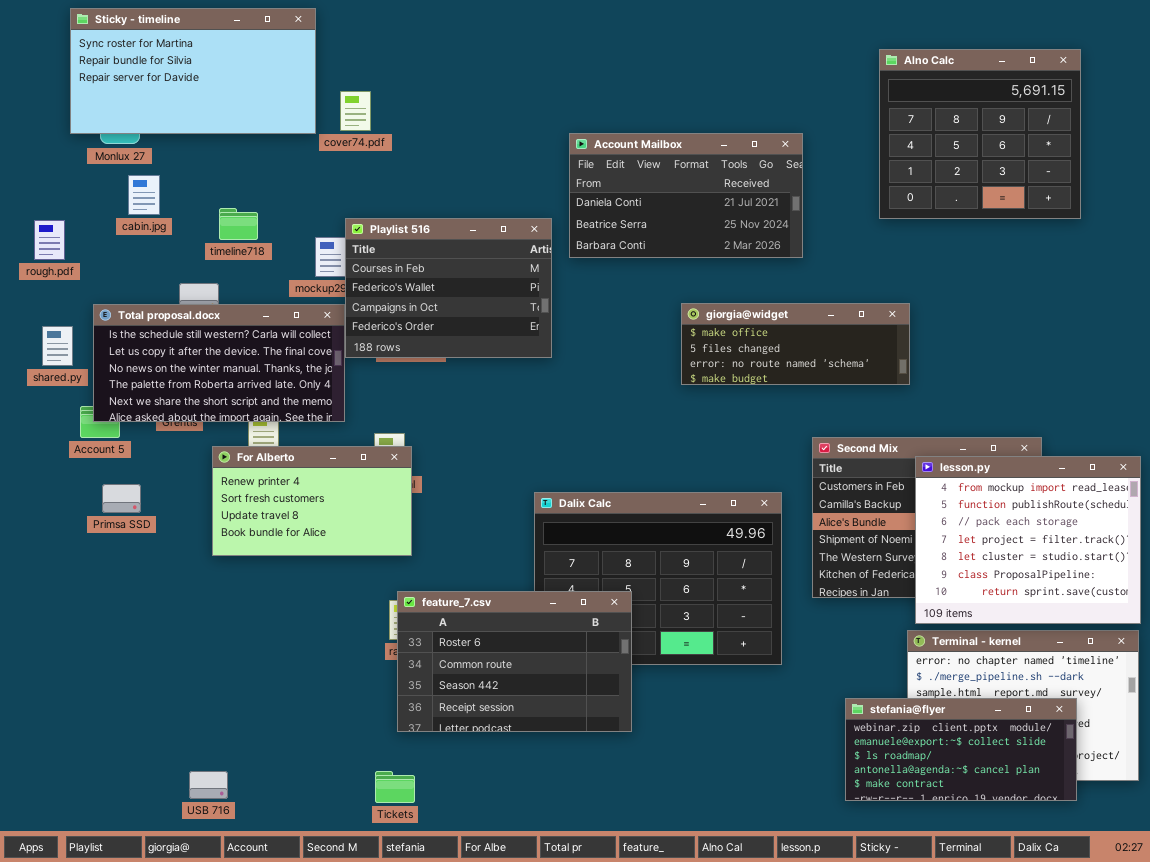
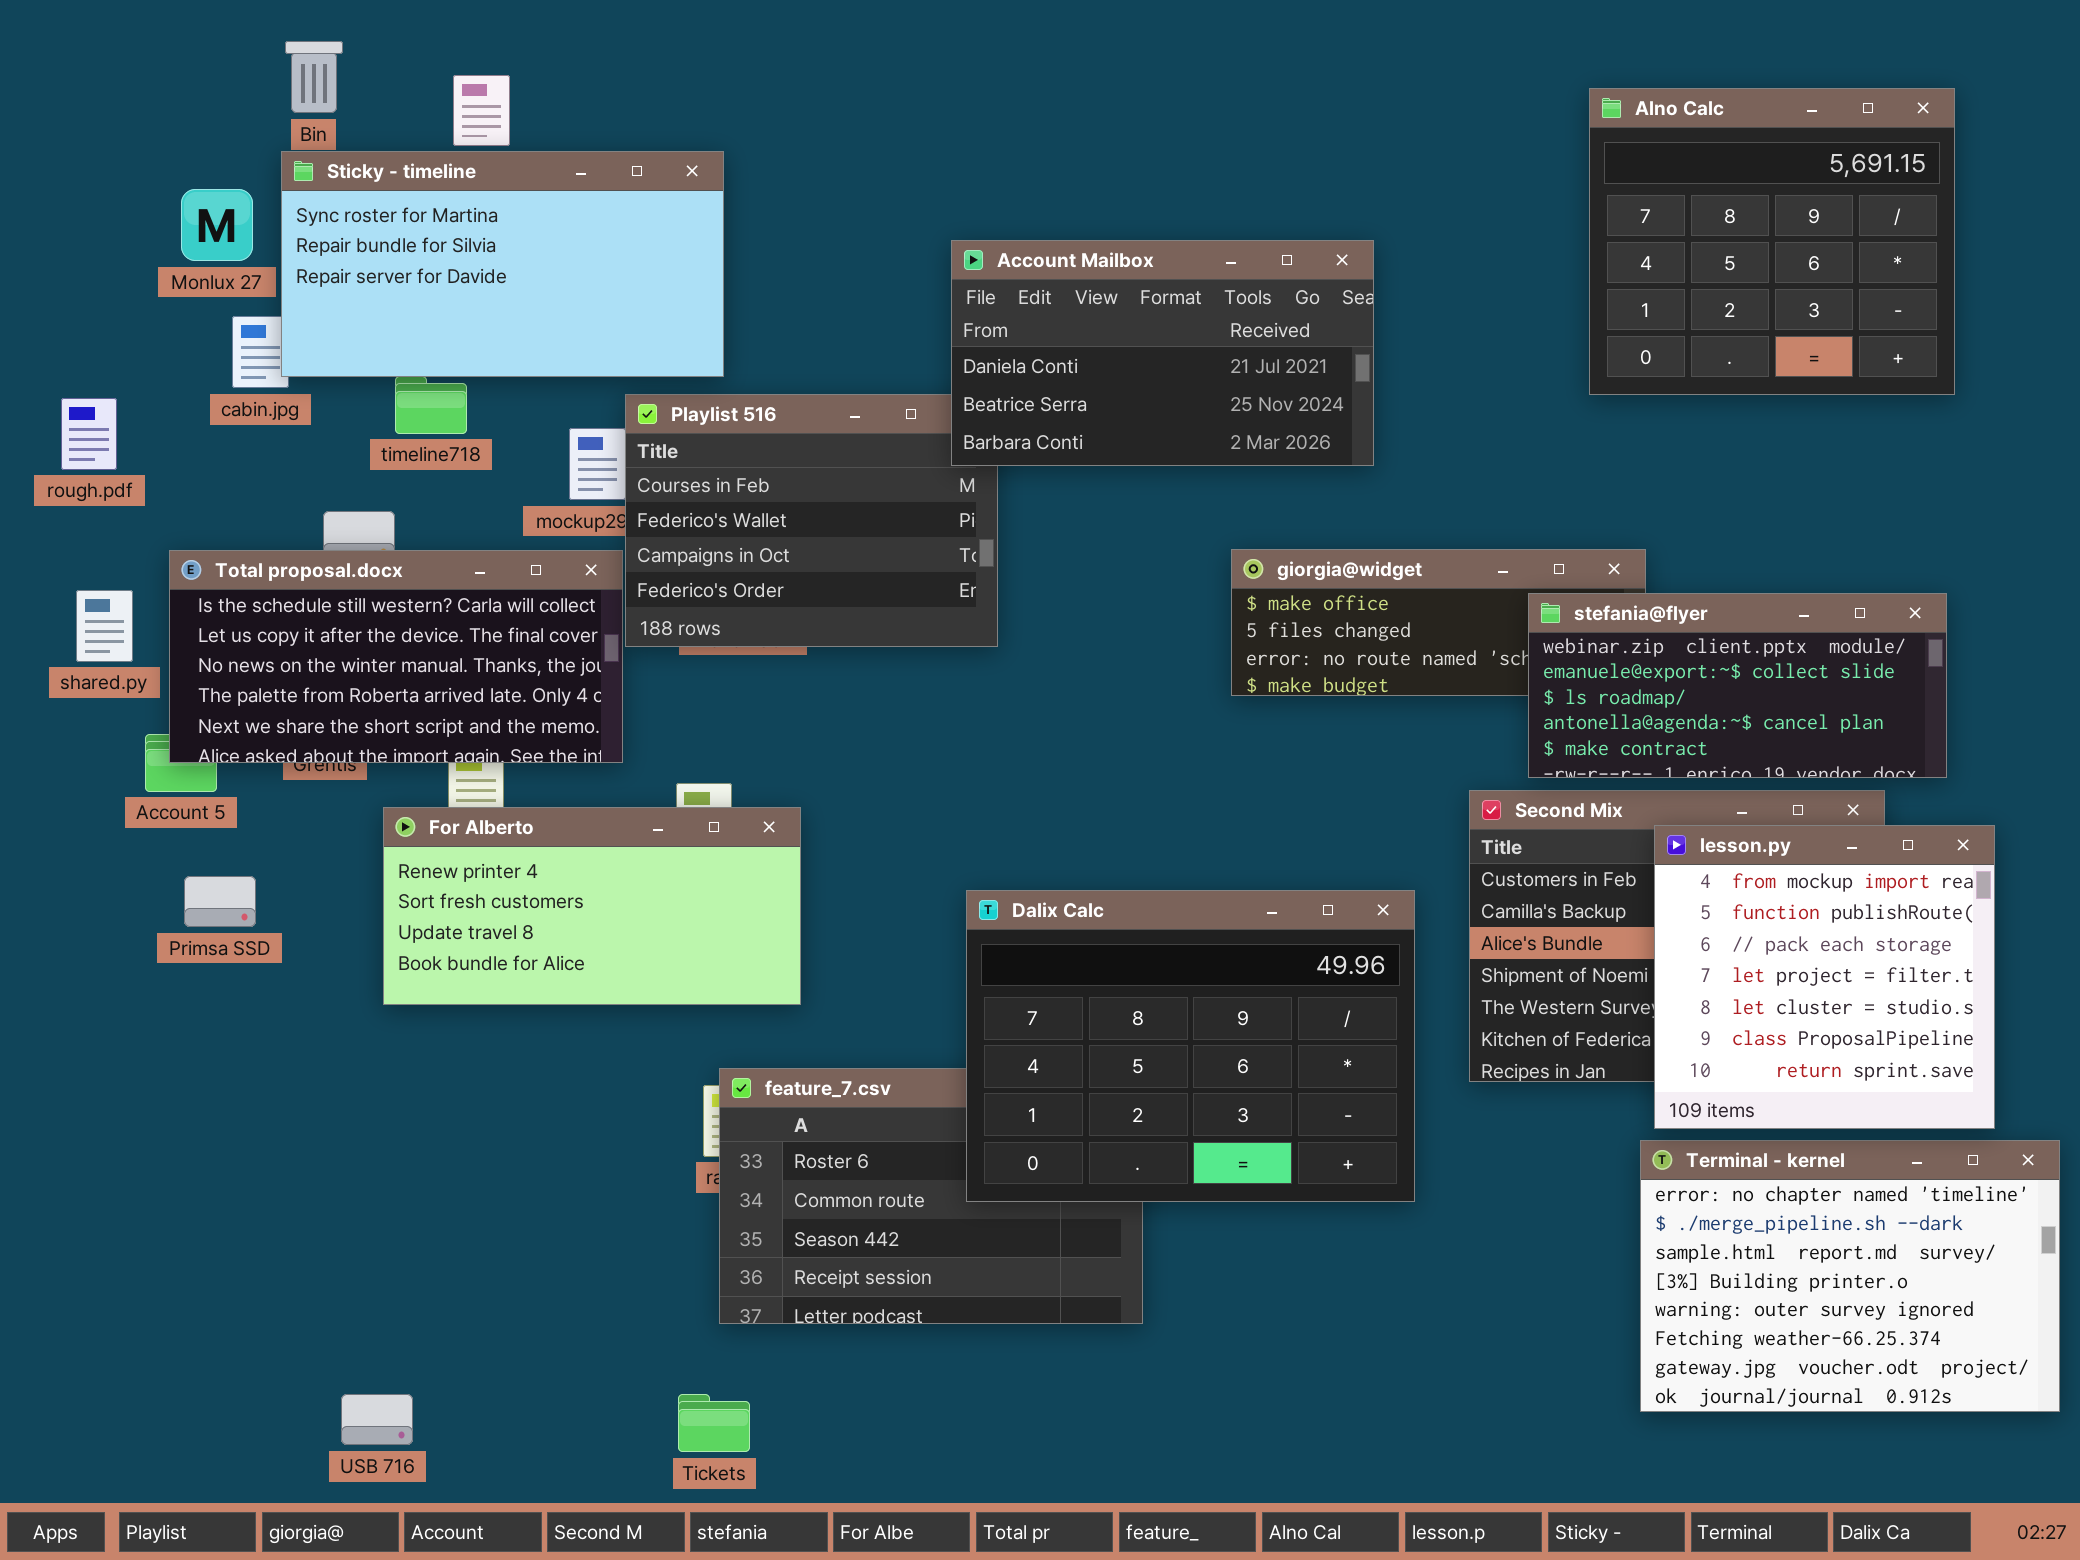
Sticky - timeline: [70,8,316,134] -> [281,151,724,377], moved
Account Mailbox: [569,133,803,258] -> [951,240,1374,466], moved
For Alberto: [212,446,412,556] -> [383,807,801,1005], resized
lesson.py: [915,456,1141,624] -> [1654,825,1995,1129], resized
Dalix Calc: [534,492,782,665] -> [966,890,1415,1202], raised
stefania@flyer: [845,698,1077,801] -> [1528,593,1947,778], moved

